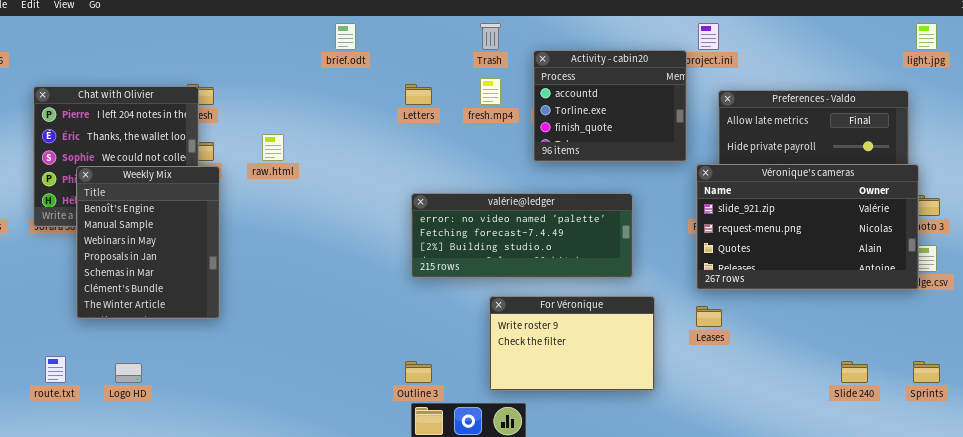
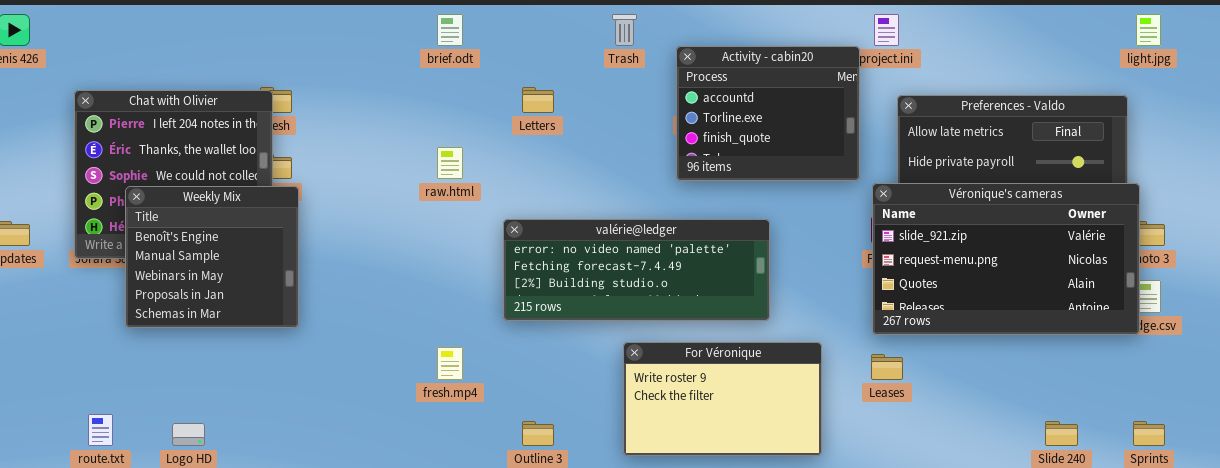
fresh.mp4: [480,78,501,105] -> [437,347,463,380], moved
raw.html: [262,134,284,161] -> [437,147,463,179], moved
Weekly Mix: [76,166,220,319] -> [125,186,299,328], resized
valérie@ledger: [411,193,633,278] -> [503,219,770,321], moved

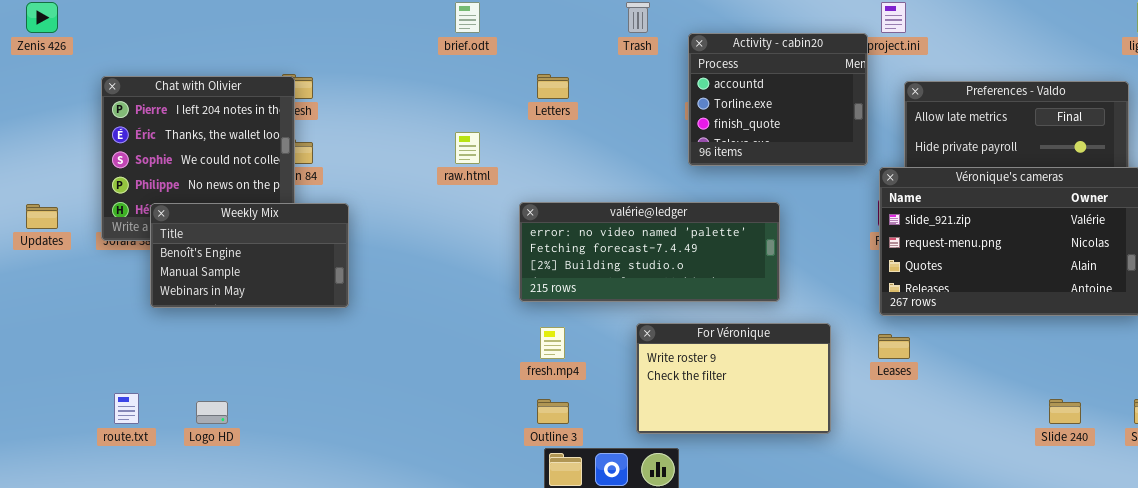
Weekly Mix: [125,186,299,328] -> [150,203,349,308], resized
fresh.mp4: [437,347,463,380] -> [540,327,565,359], moved

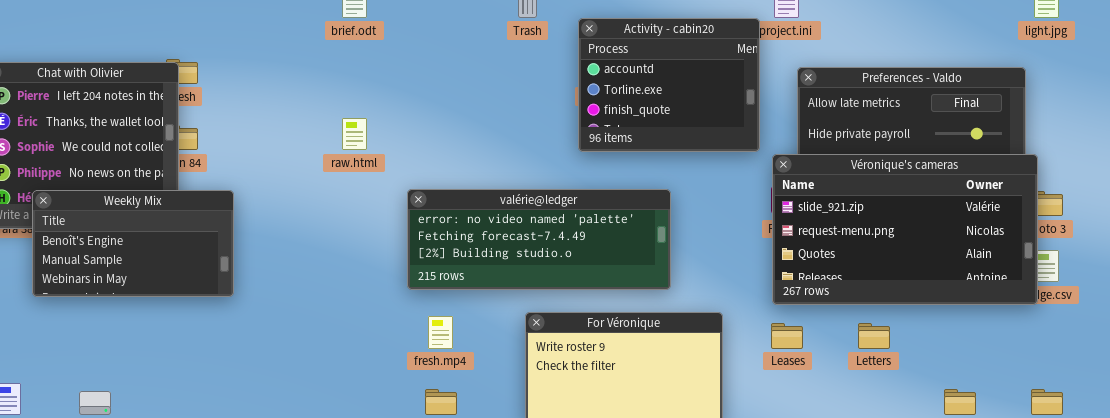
Letters: [537,74,569,99] -> [858,323,890,349], moved

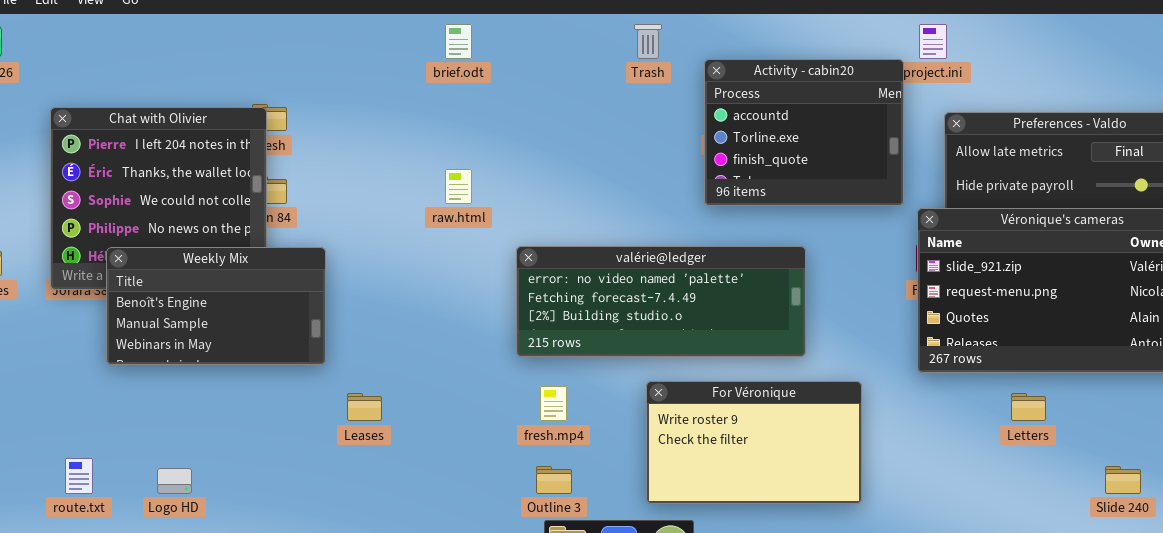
Leases: [771,323,803,349] -> [347,393,382,421], moved

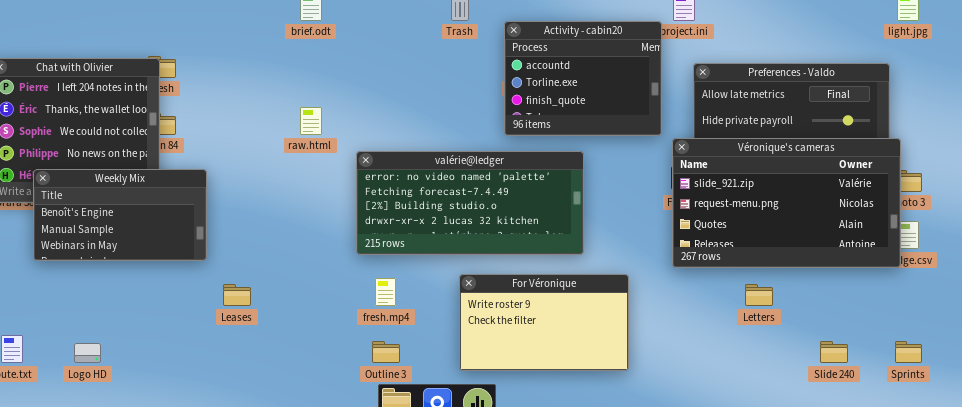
valérie@ledger: [516,246,806,357] -> [356,151,584,255], resized

